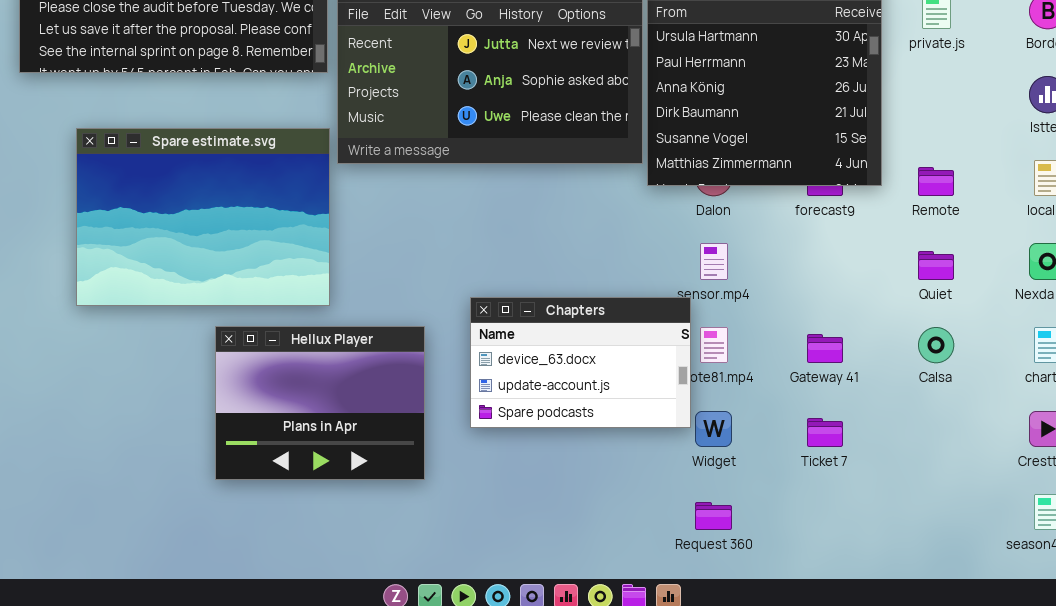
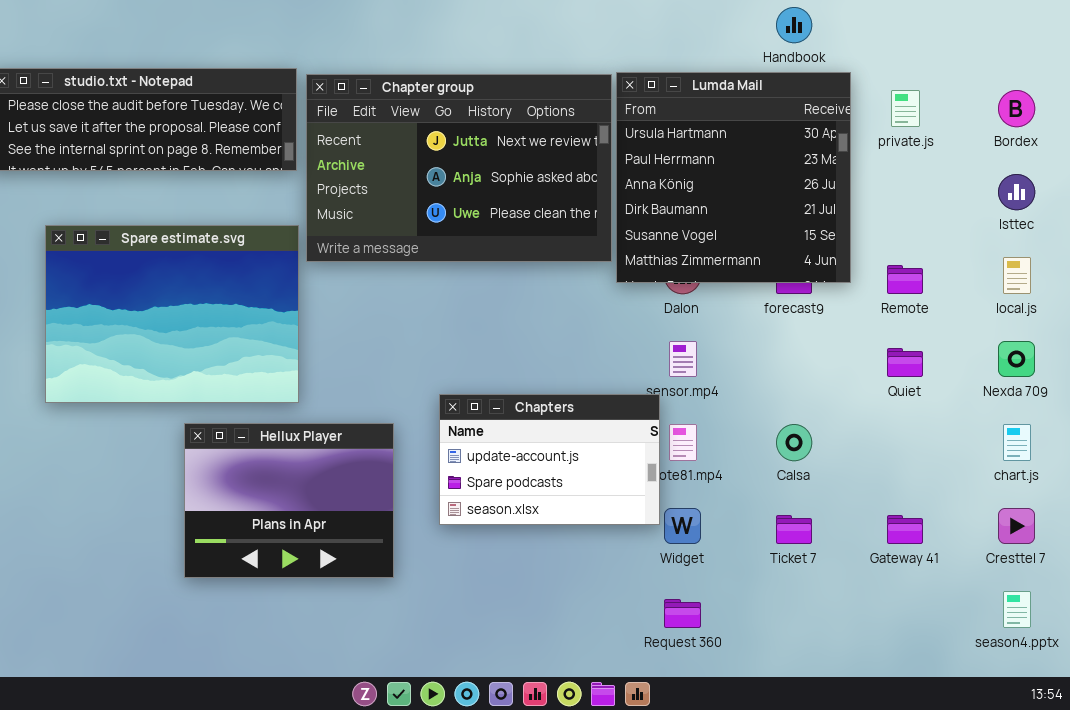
Chapters: [470,297,691,428] -> [439,394,660,525], scrolled down 1 row
Calsa: [918,327,954,363] -> [776,424,812,461], moved
Gateway 41: [807,334,843,363] -> [887,515,923,544], moved

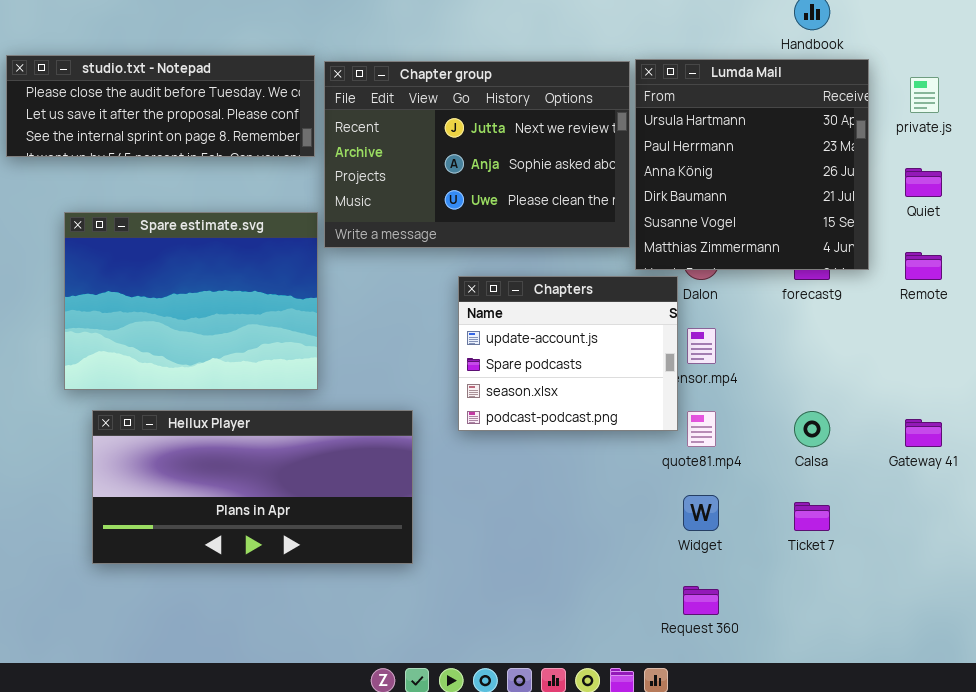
Quiet: [887,348,923,377] -> [905,168,942,197], moved
Chapters: [439,394,660,525] -> [458,276,678,431], moved, resized
Hellux Player: [184,423,394,578] -> [92,410,413,564], resized
Gateway 41: [887,515,923,544] -> [905,419,942,447], moved

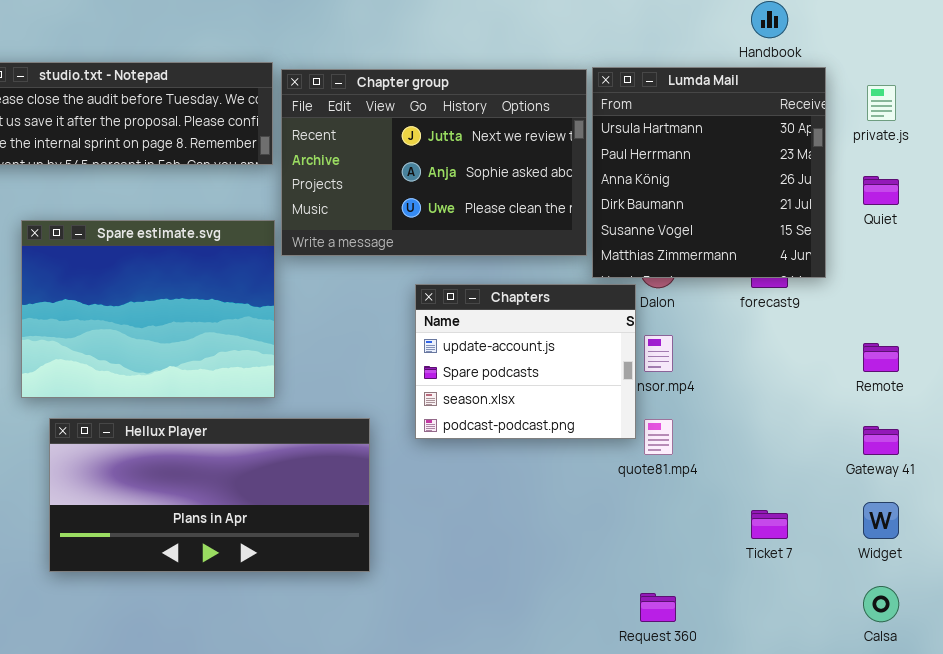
Remote: [905,252,942,280] -> [863,343,899,372], moved
Calsa: [794,411,830,447] -> [863,586,899,622], moved
Widget: [683,495,719,531] -> [863,502,899,539], moved

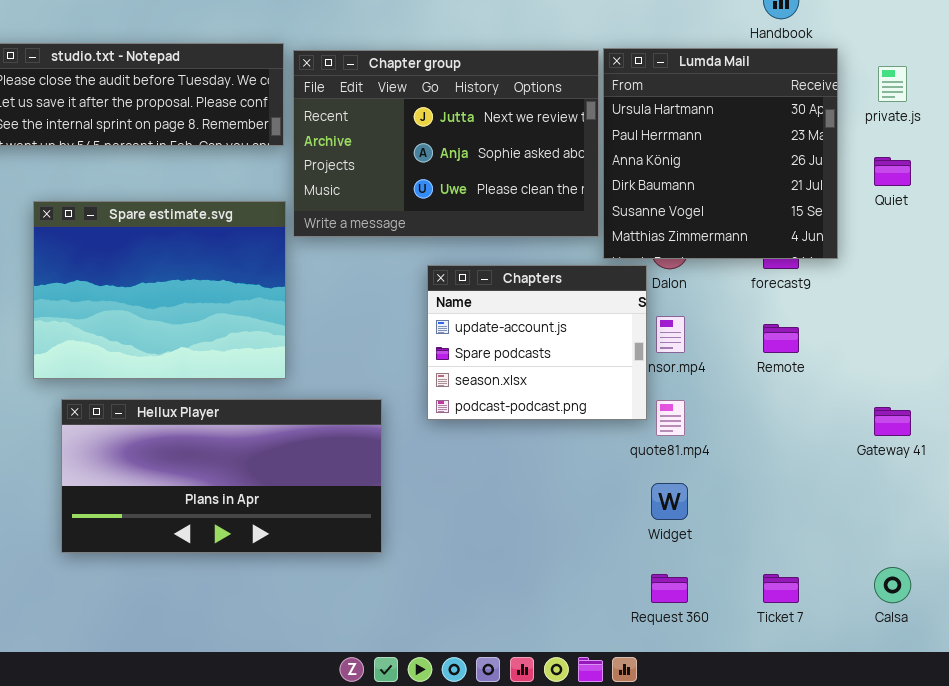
Remote: [863,343,899,372] -> [763,324,799,353], moved
Widget: [863,502,899,539] -> [651,483,688,520], moved
Ticket 7: [751,510,788,539] -> [763,574,799,603], moved

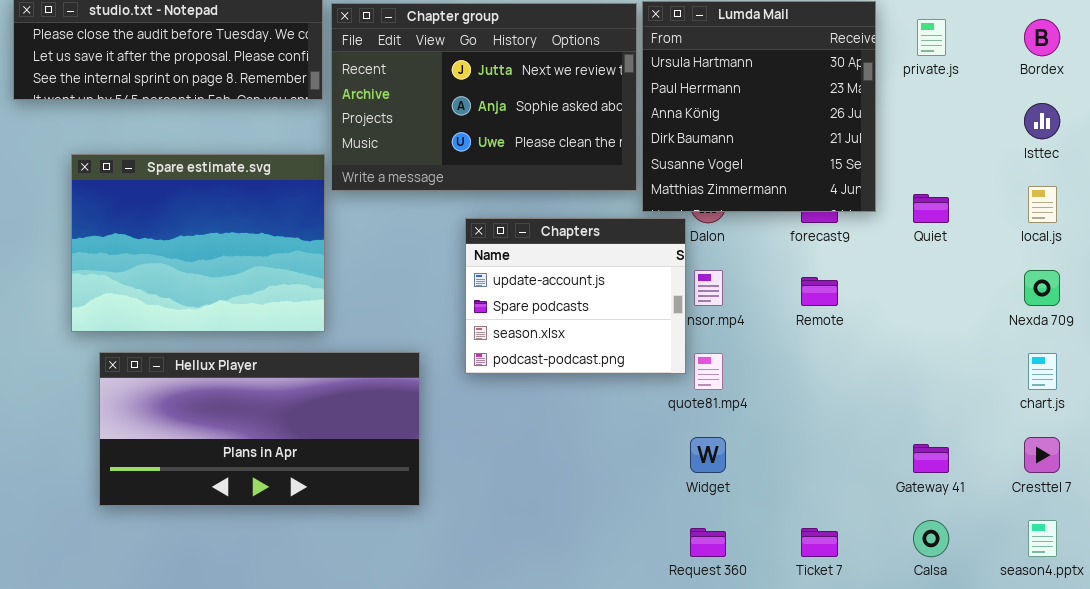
Quiet: [874,157,911,186] -> [913,194,949,223], moved
Gateway 41: [874,407,911,436] -> [913,444,949,473], moved

